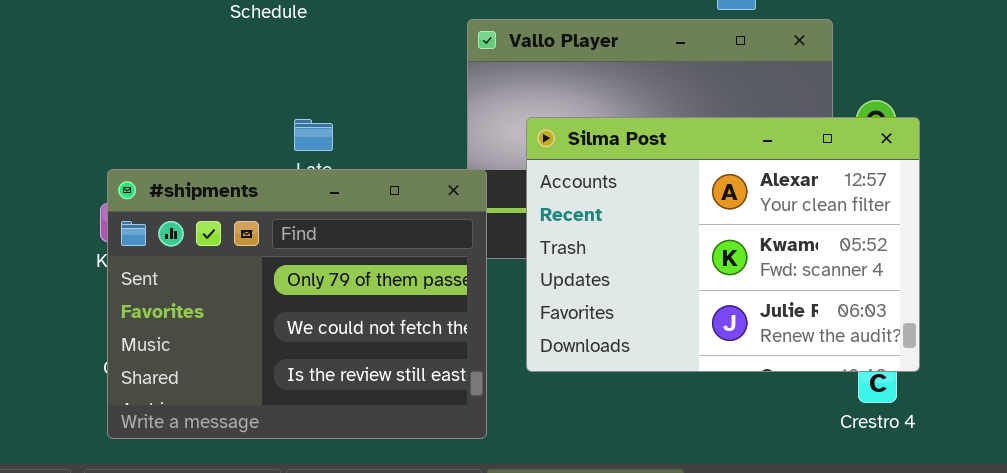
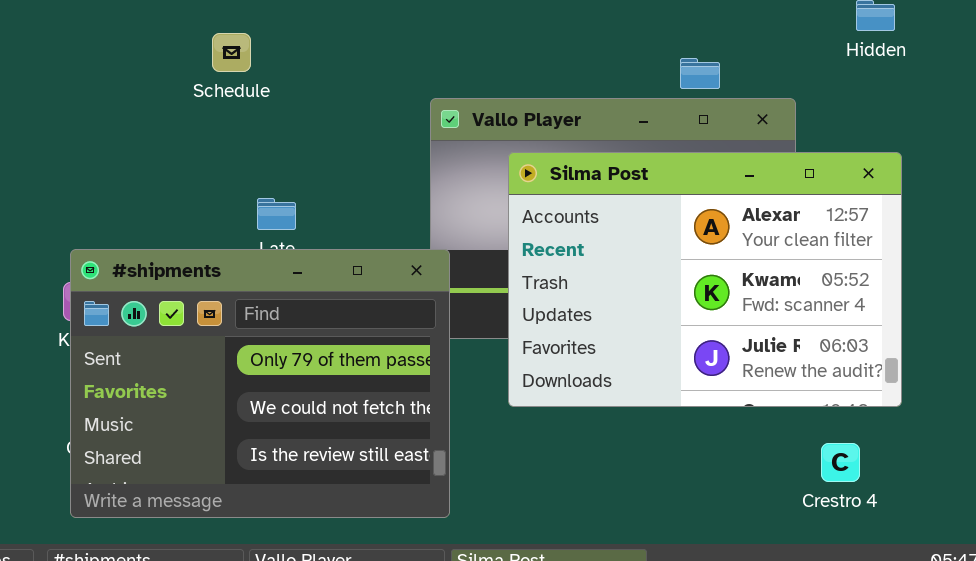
Silma Post: [526,117,920,372] -> [508,152,902,407], moved

